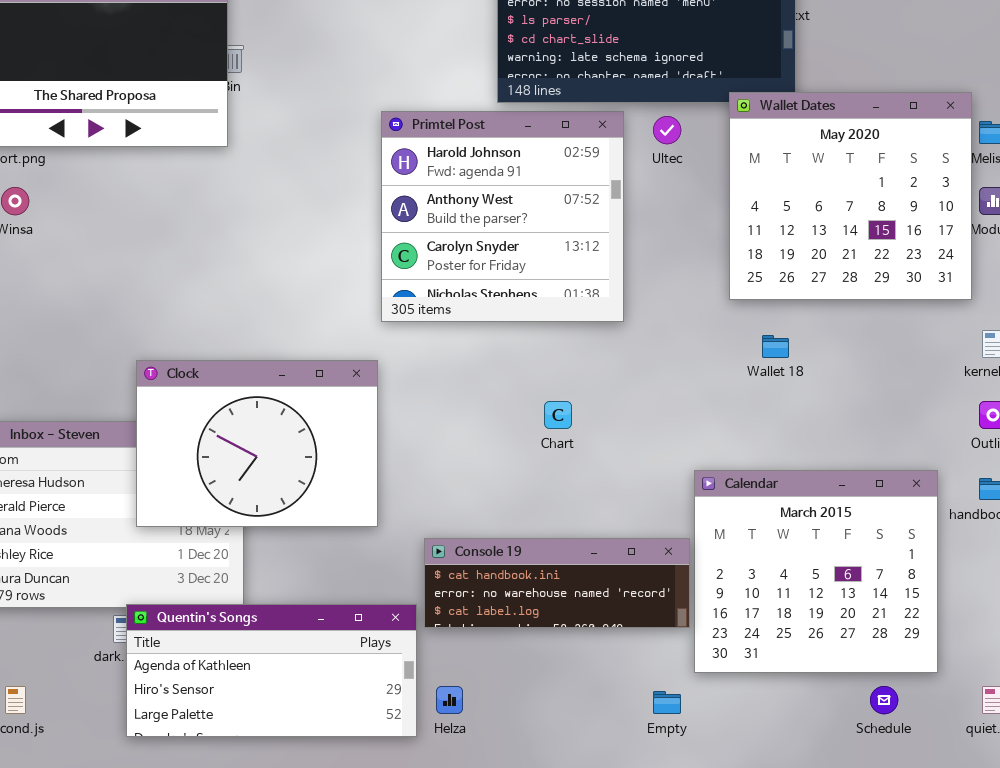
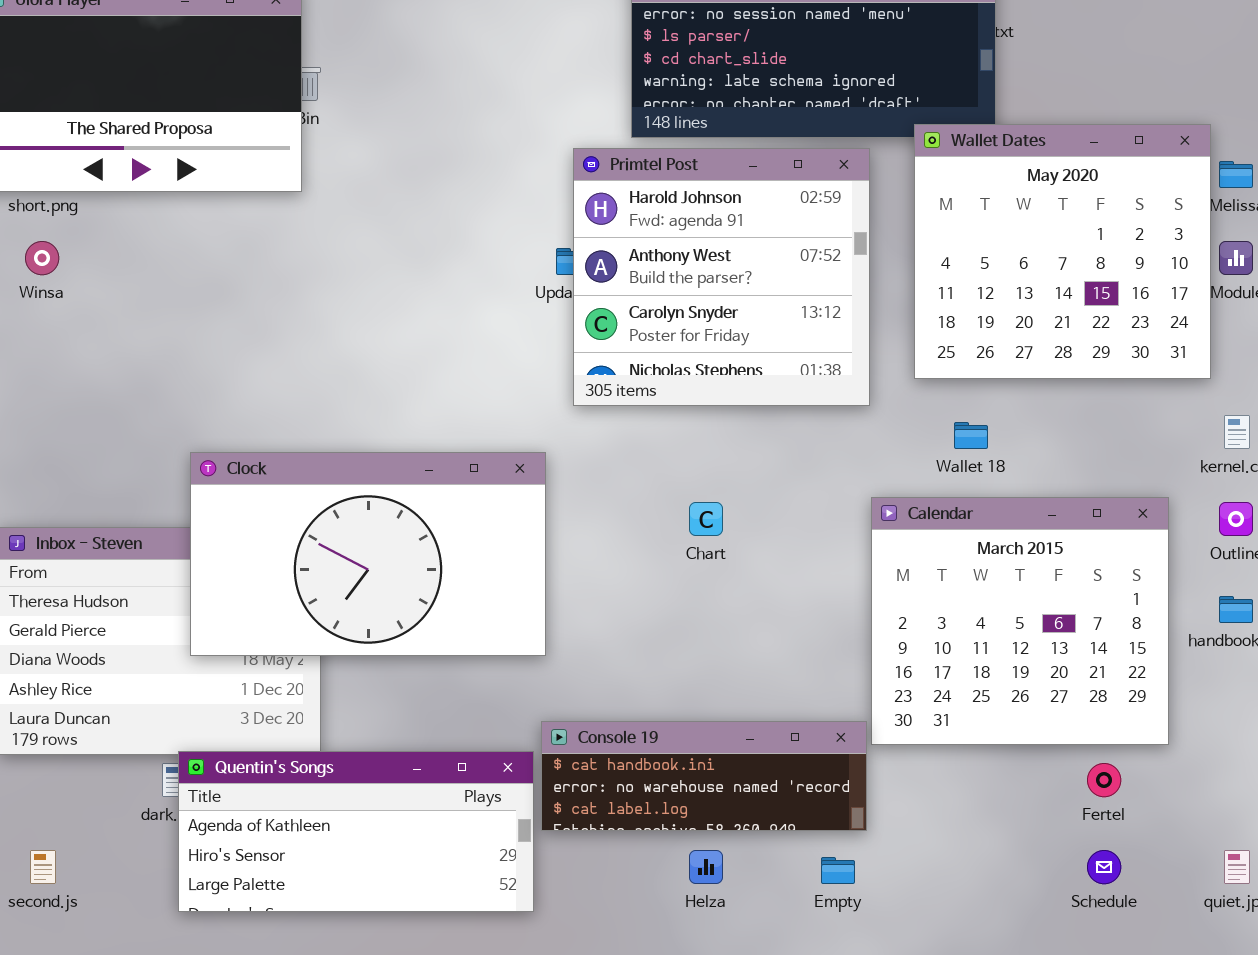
Primtel Post: [381,111,624,322] -> [573,148,870,406], moved
Clock: [136,360,378,527] -> [190,452,546,656], resized
Calendar: [694,470,938,673] -> [871,497,1169,745], moved
Console 19: [424,538,690,628] -> [541,721,867,831], moved
Helza: [436,686,463,714] -> [689,850,723,884], moved

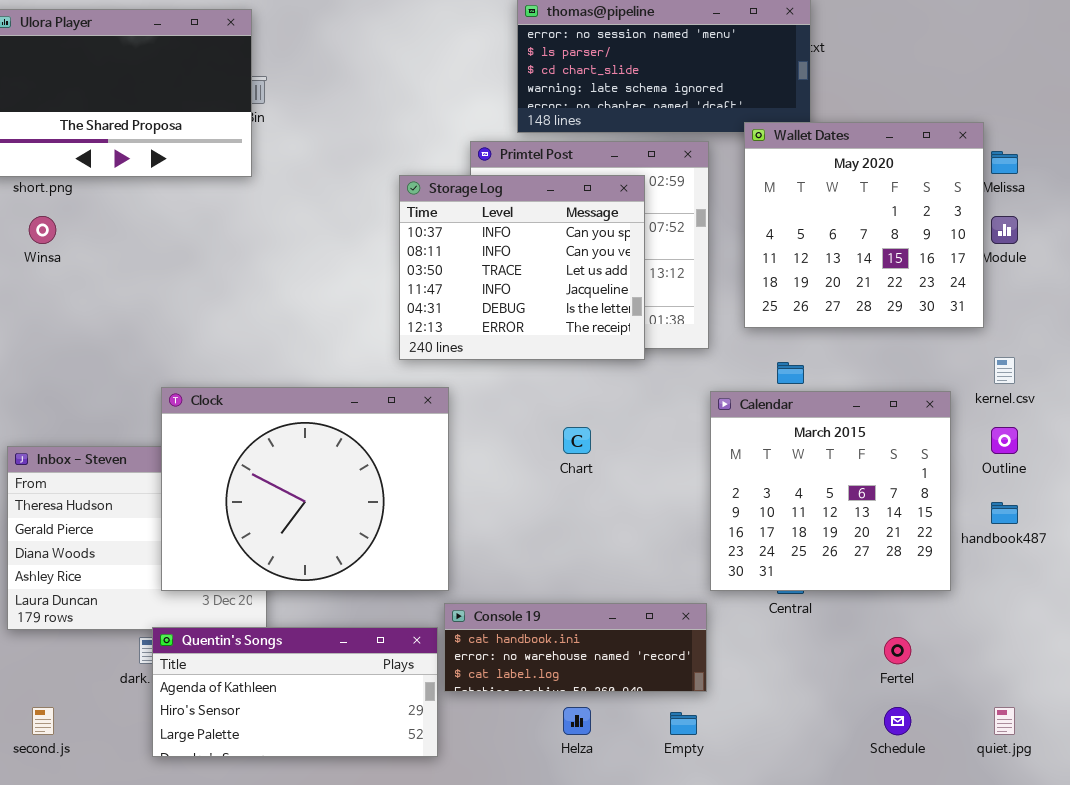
Storage Log: none -> [399,175,645,360], opened
Clock: [190,452,546,656] -> [161,387,449,591], resized
Calendar: [871,497,1169,745] -> [710,391,951,591], moved

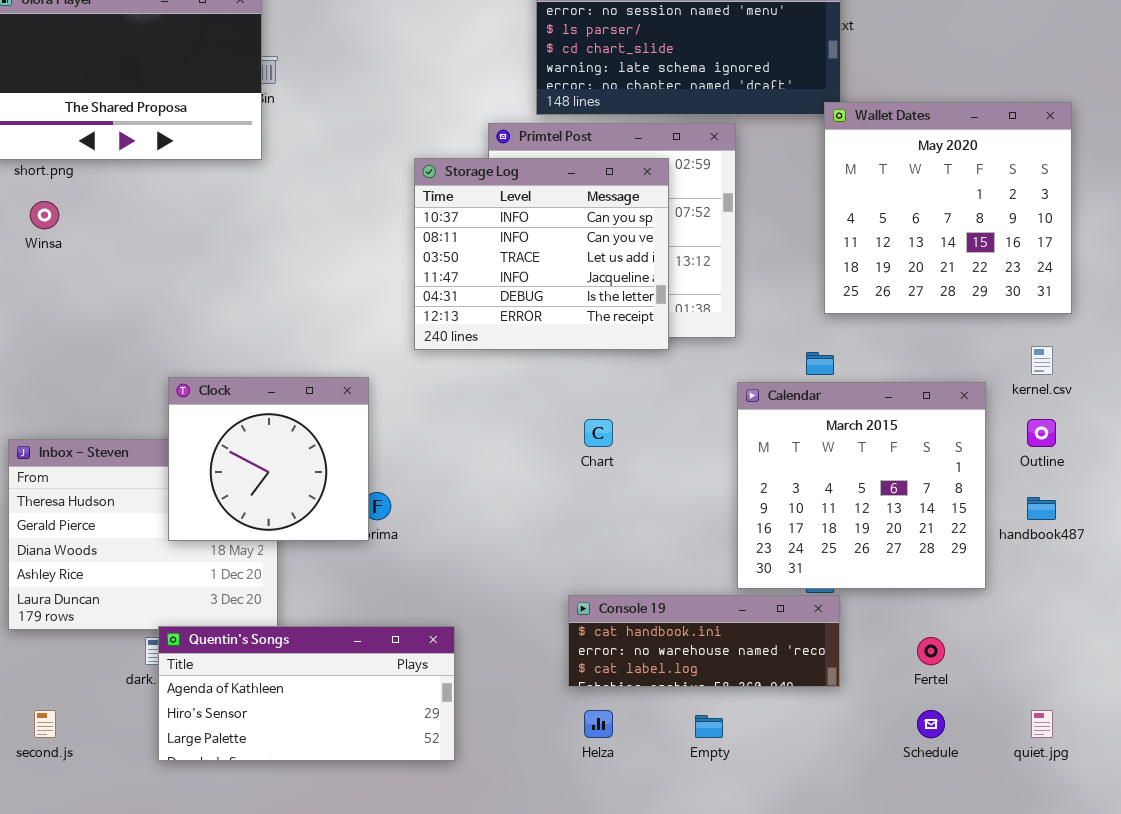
Wallet Dates: [744,122,984,328] -> [824,102,1072,314], moved
Clock: [161,387,449,591] -> [168,377,369,541], resized
Console 19: [444,603,707,692] -> [568,595,840,687], moved

